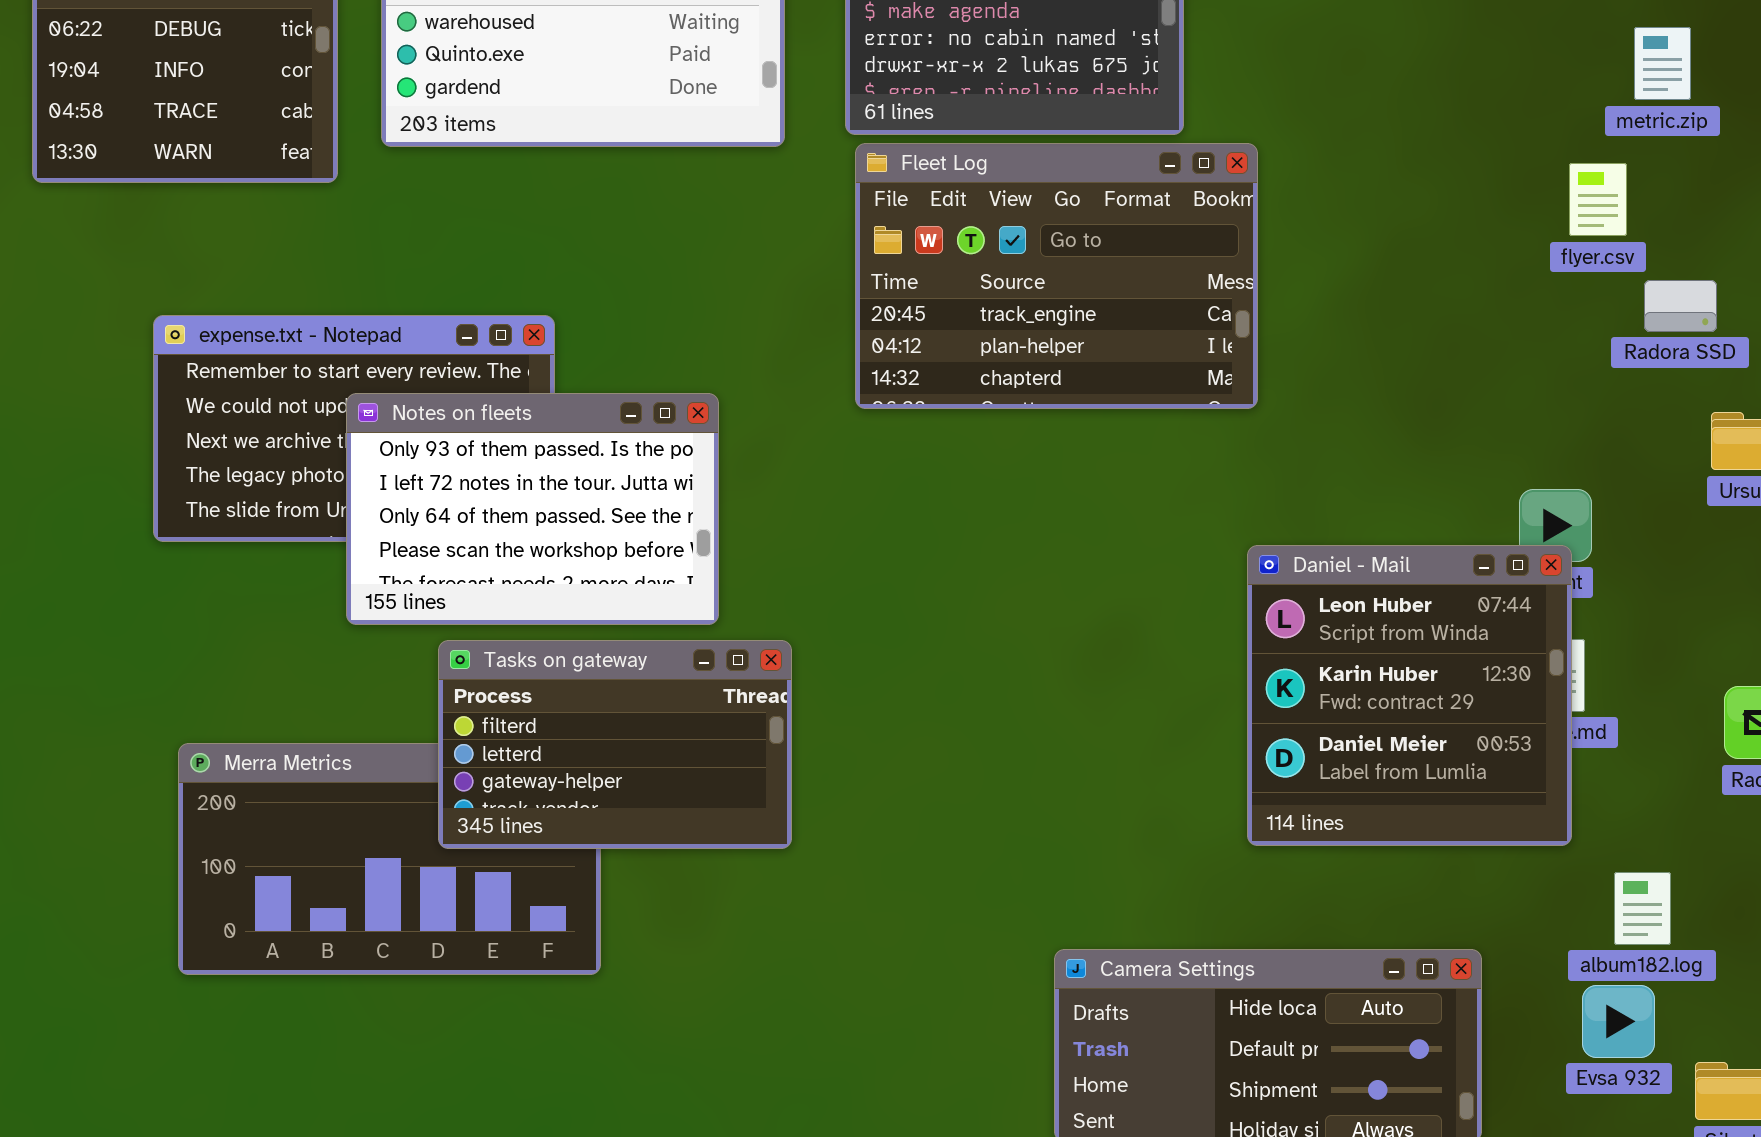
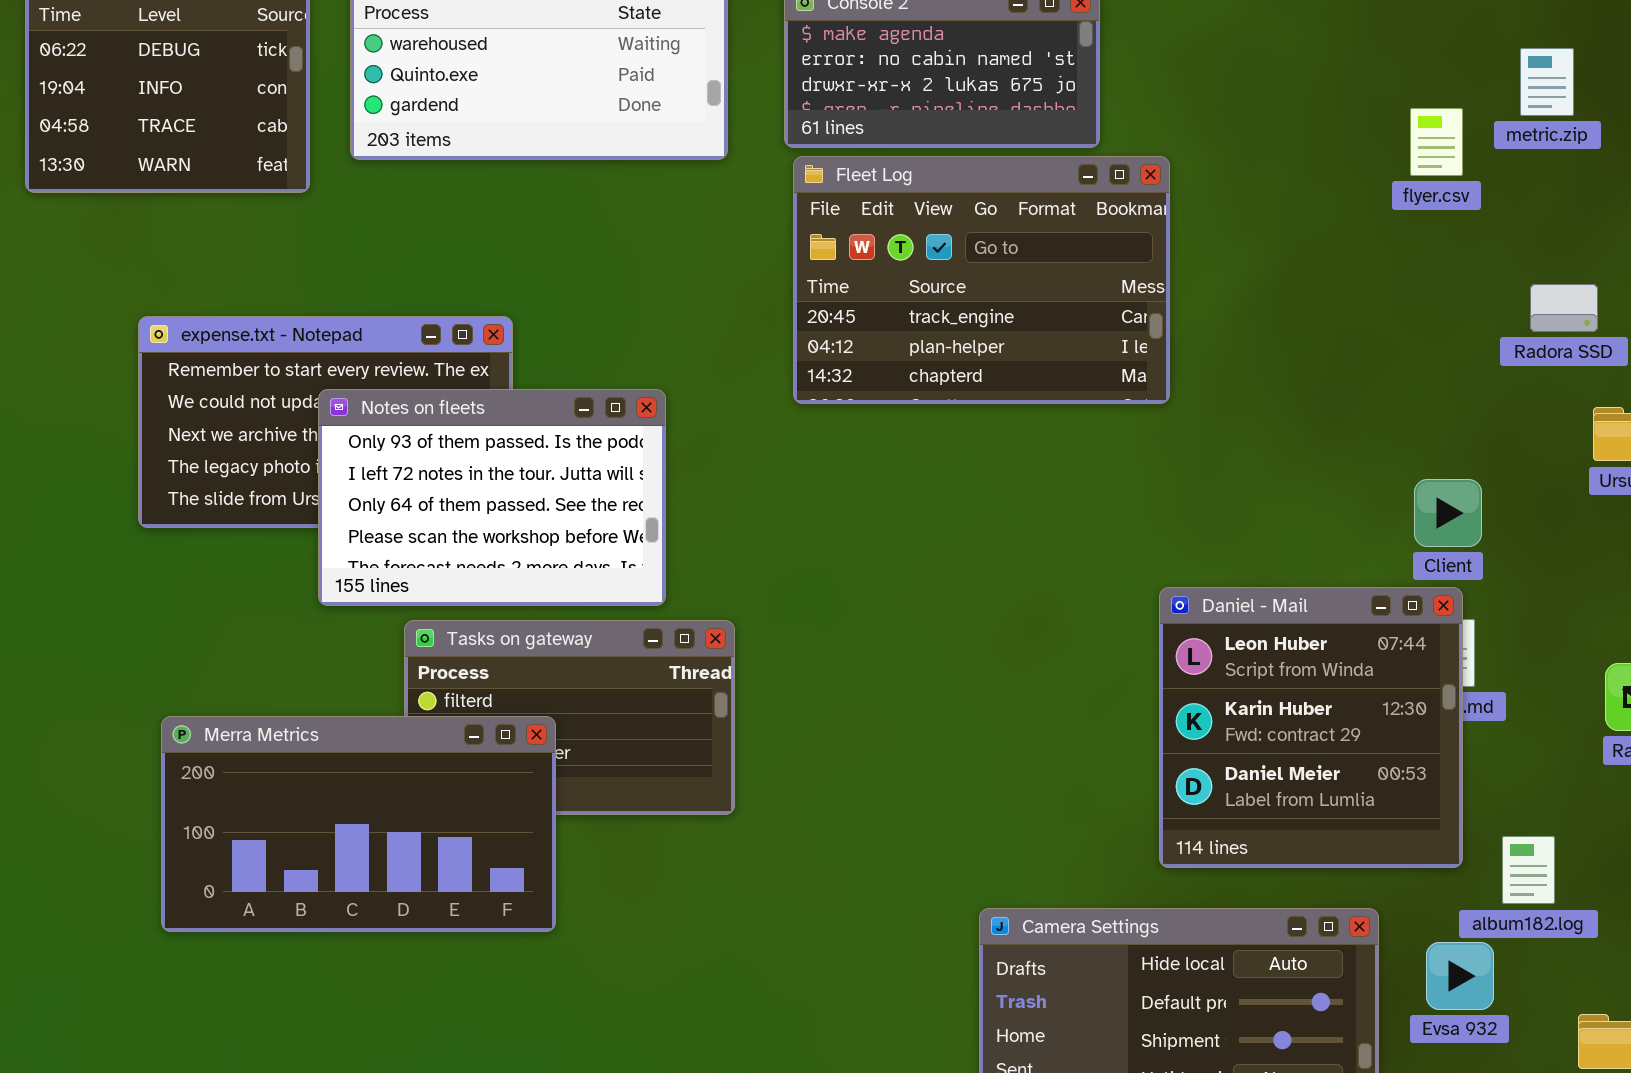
flyer.csv: [1569,163,1627,236] -> [1410,108,1463,176], moved
Daniel - Mail: [1247,545,1572,846] -> [1159,587,1463,868], moved
Merra Metrics: [178,743,601,975] -> [161,716,556,932], raised
Evsa 932: [1582,985,1655,1058] -> [1426,942,1494,1010], moved

